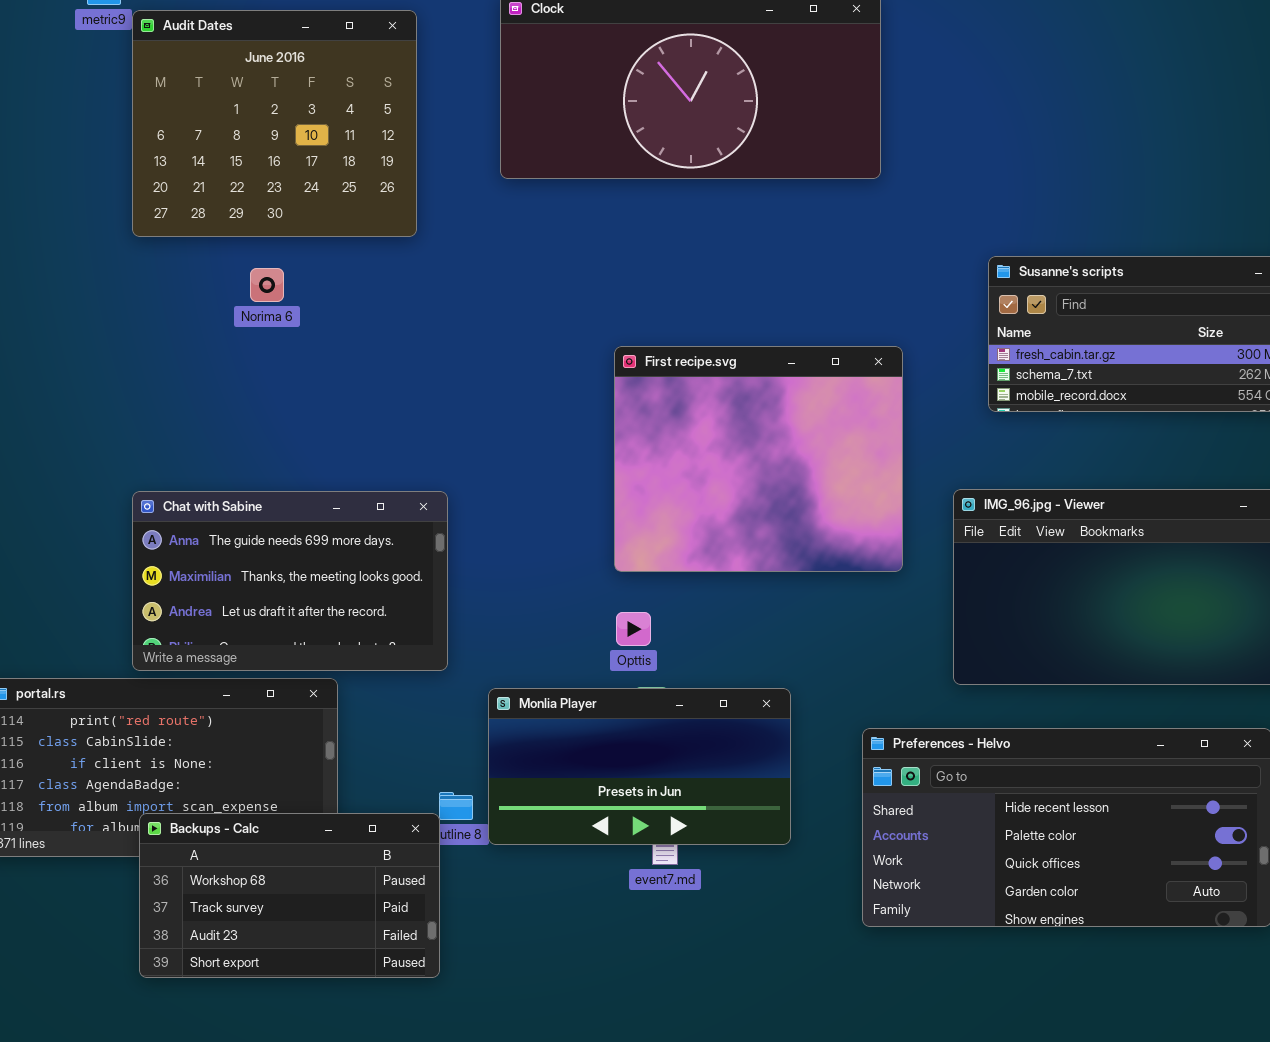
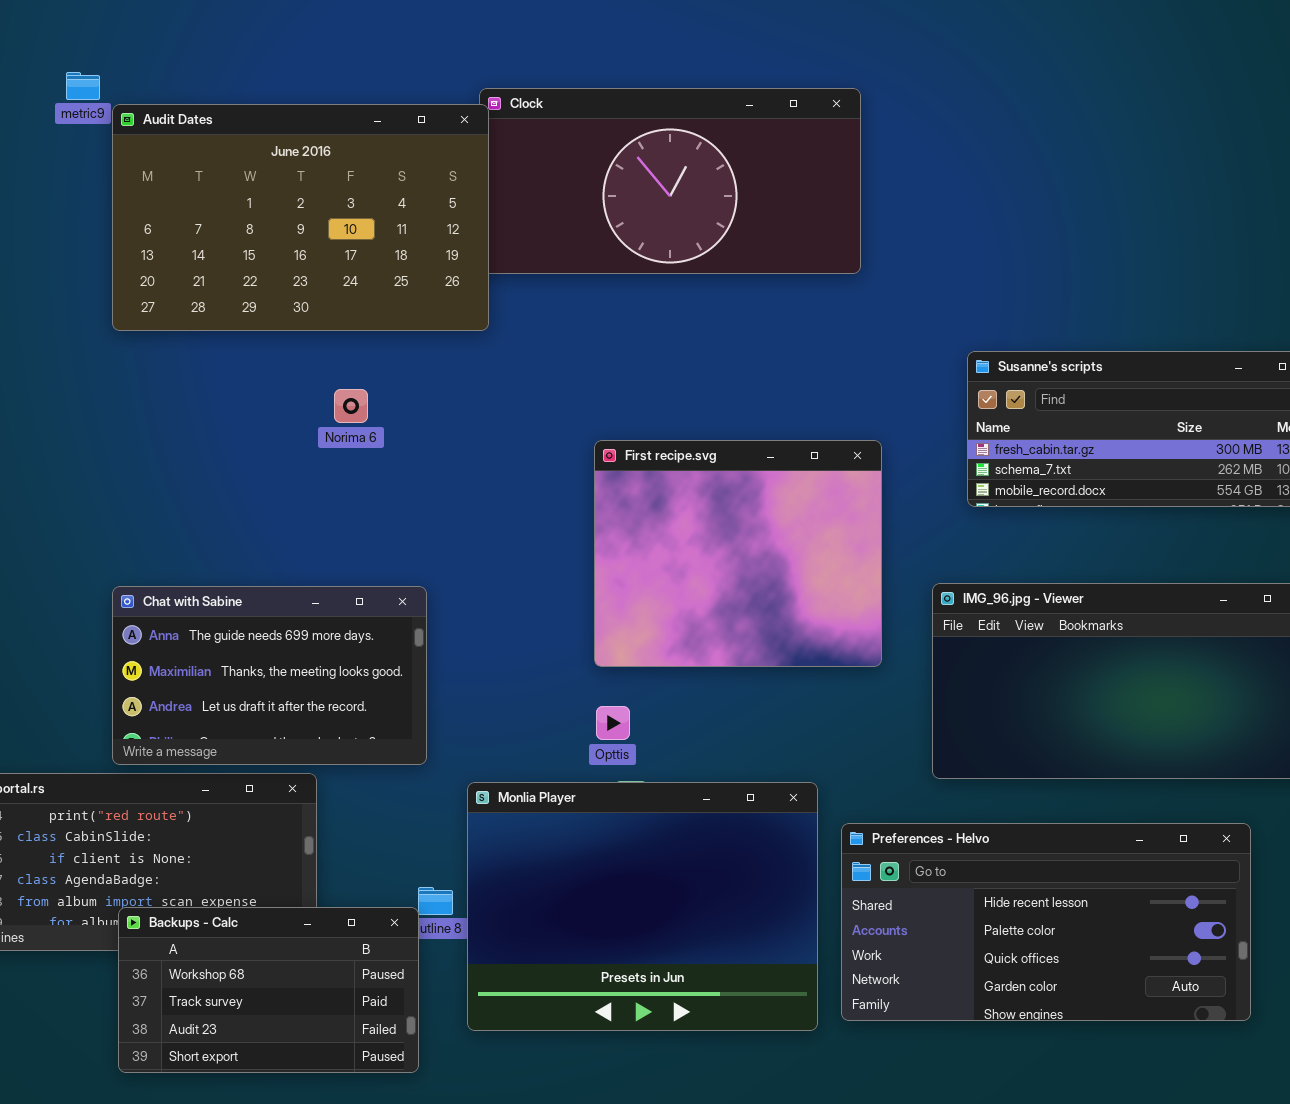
Audit Dates: [132,10,417,237] -> [112,104,489,331], resized
Norima 6: [250,268,284,302] -> [334,389,368,423], moved
Monlia Player: [488,688,791,845] -> [467,782,818,1031], resized

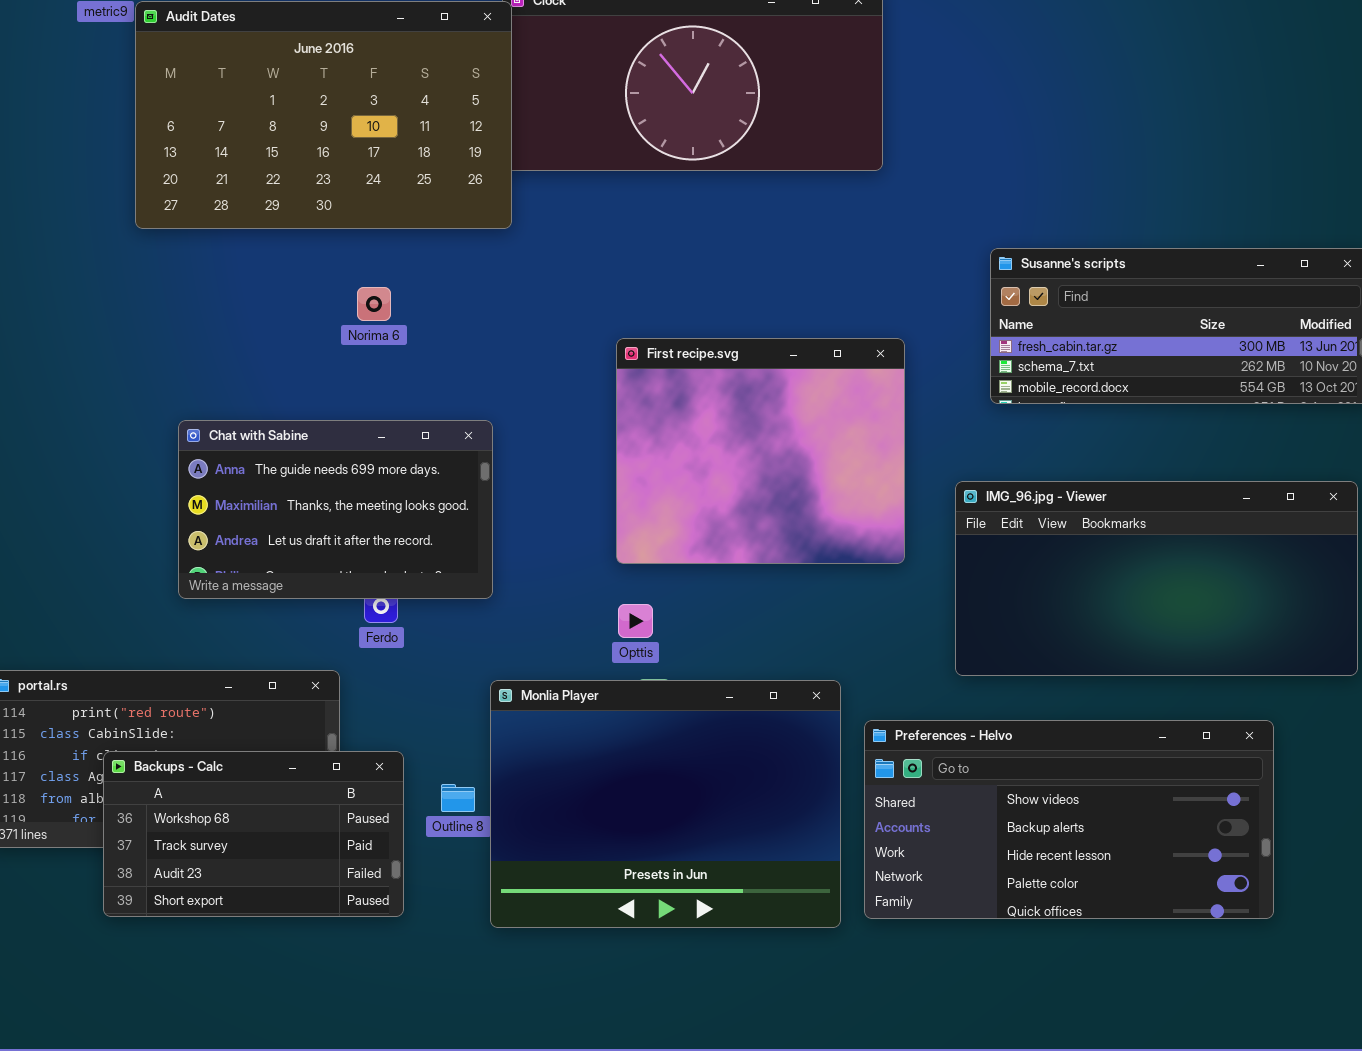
Chat with Sabine: [112,586,427,765] -> [178,420,493,599], moved
Preferences - Helvo: [841,823,1251,1021] -> [864,720,1274,919], scrolled up 2 rows
Backups - Calc: [118,907,419,1073] -> [103,751,404,917], moved

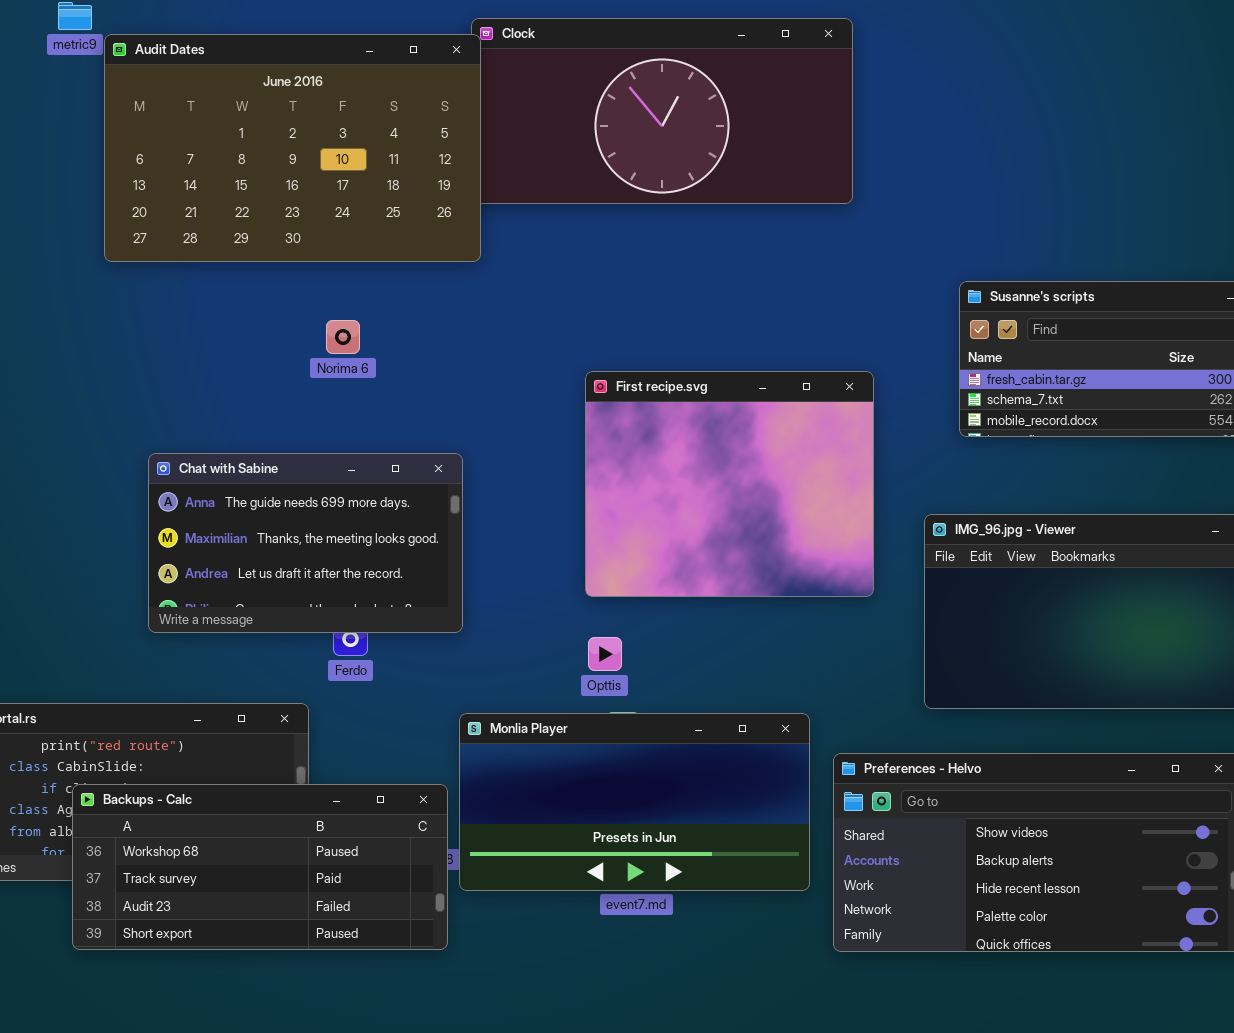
Monlia Player: [490,680,841,928] -> [459,713,810,891], resized
Backups - Calc: [103,751,404,917] -> [72,784,448,950], resized

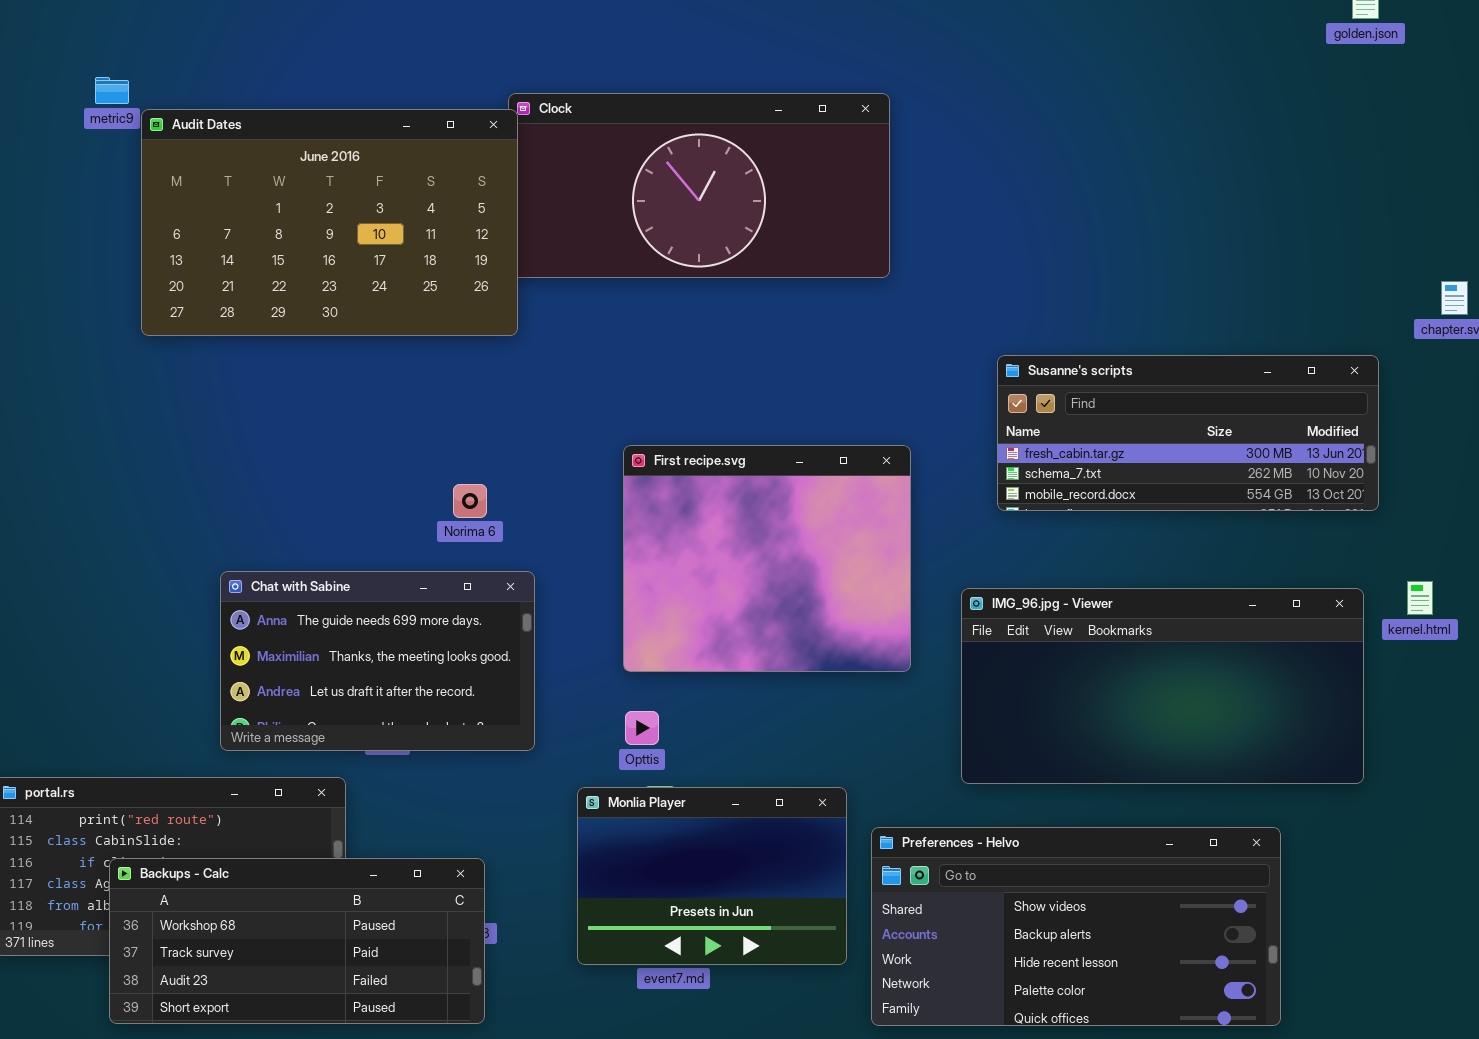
Norima 6: [326,320,360,354] -> [453,484,487,518], moved
Chat with Sabine: [148,453,463,633] -> [220,571,535,751], moved
Monlia Player: [459,713,810,891] -> [577,787,847,965], resized

